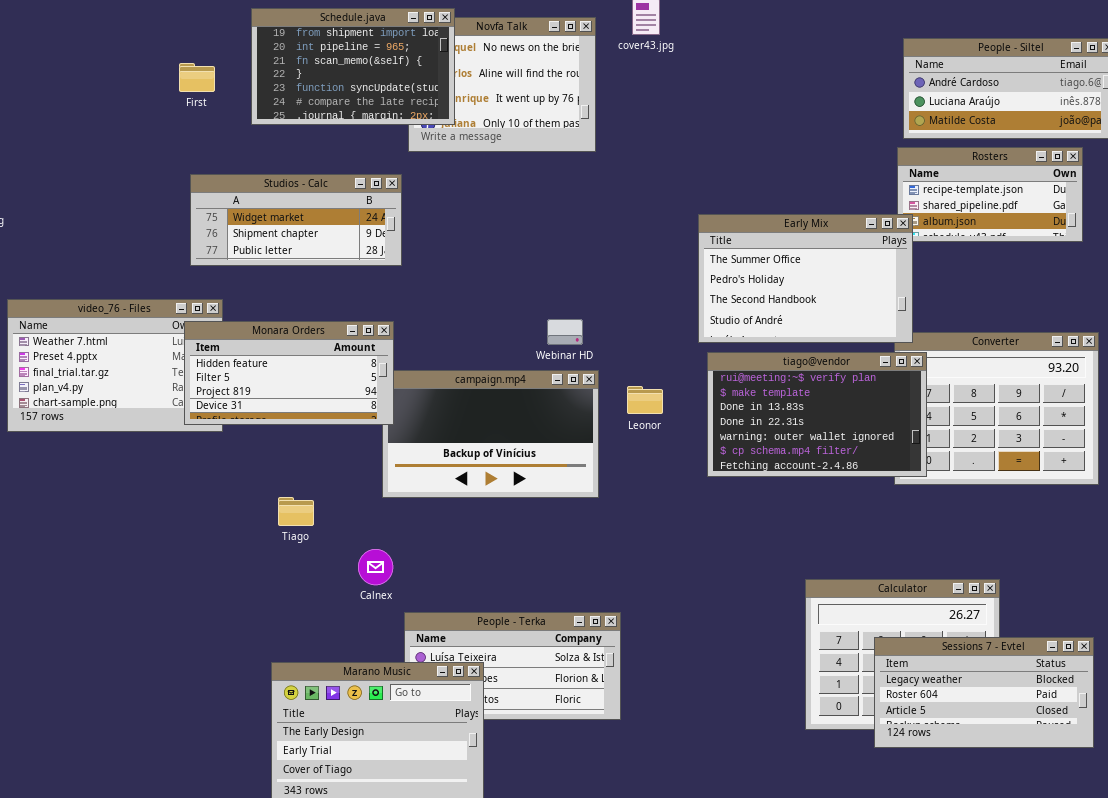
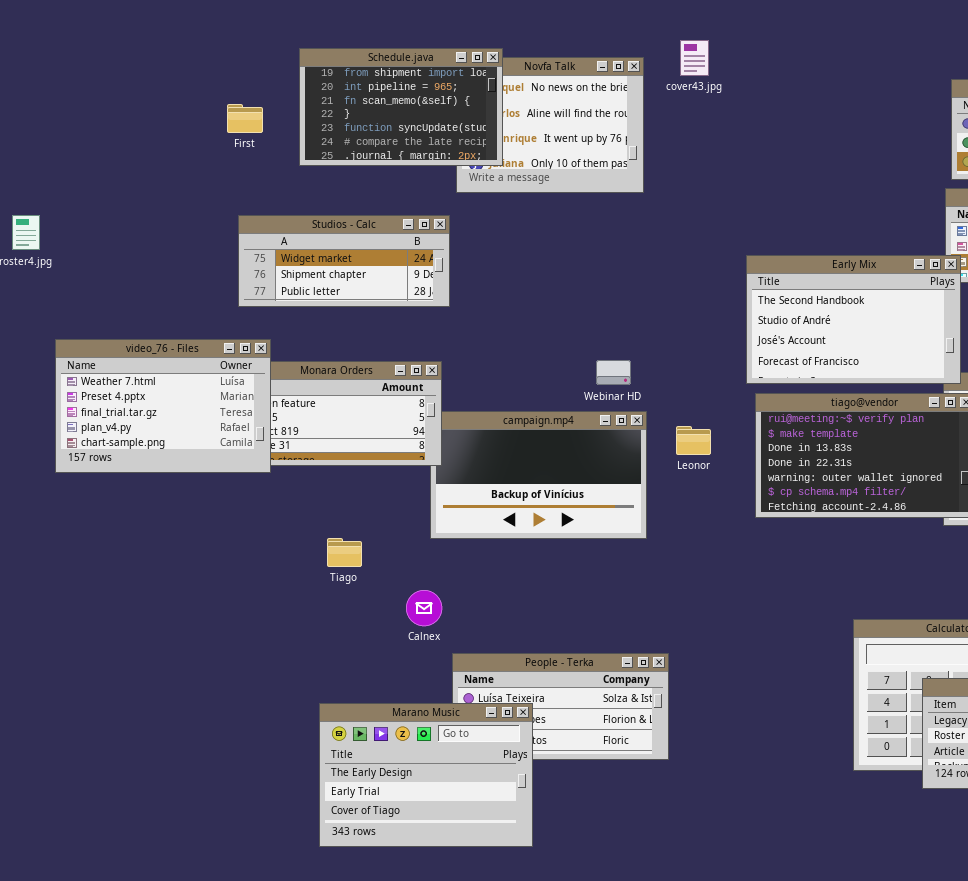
Early Mix: [698,214,913,343] -> [746,255,961,384], scrolled down 2 rows
video_76 - Files: [7,299,223,432] -> [55,339,271,473], raised

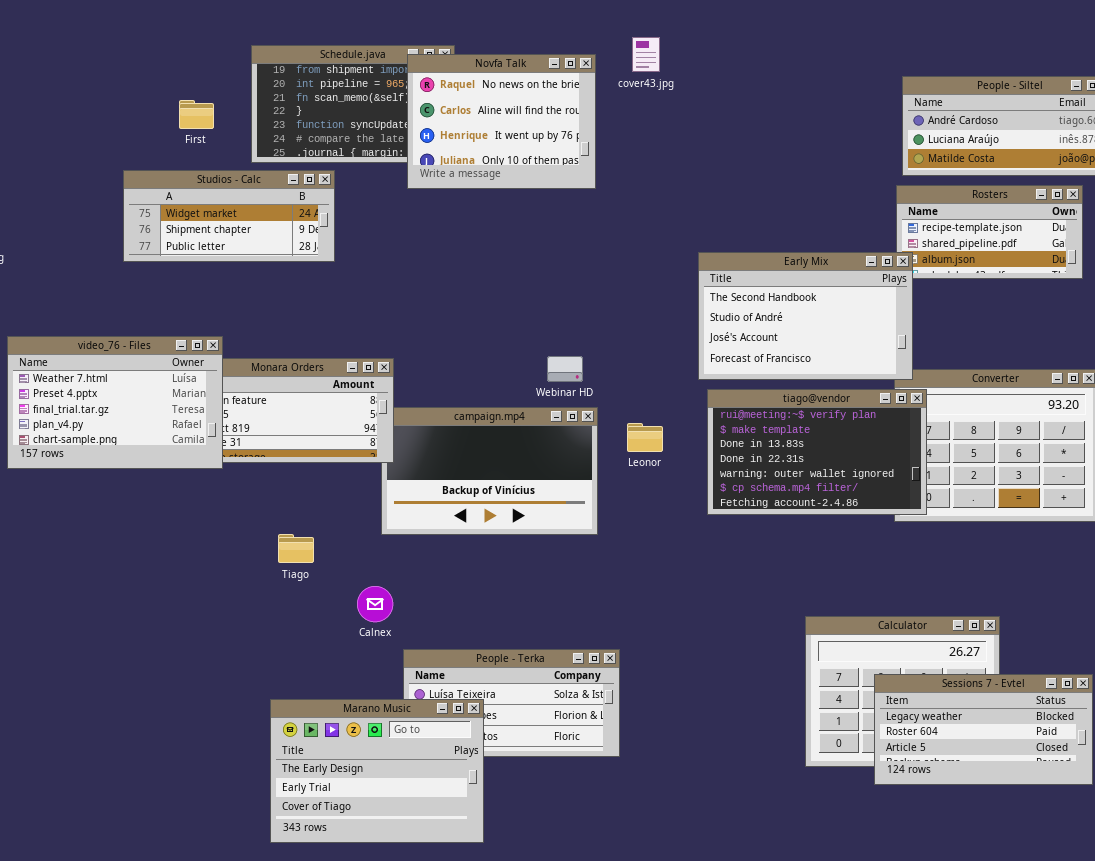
Novfa Talk: [456,57,644,193] -> [407,54,596,189], raised
Studios - Calc: [238,215,450,307] -> [123,170,335,262], moved

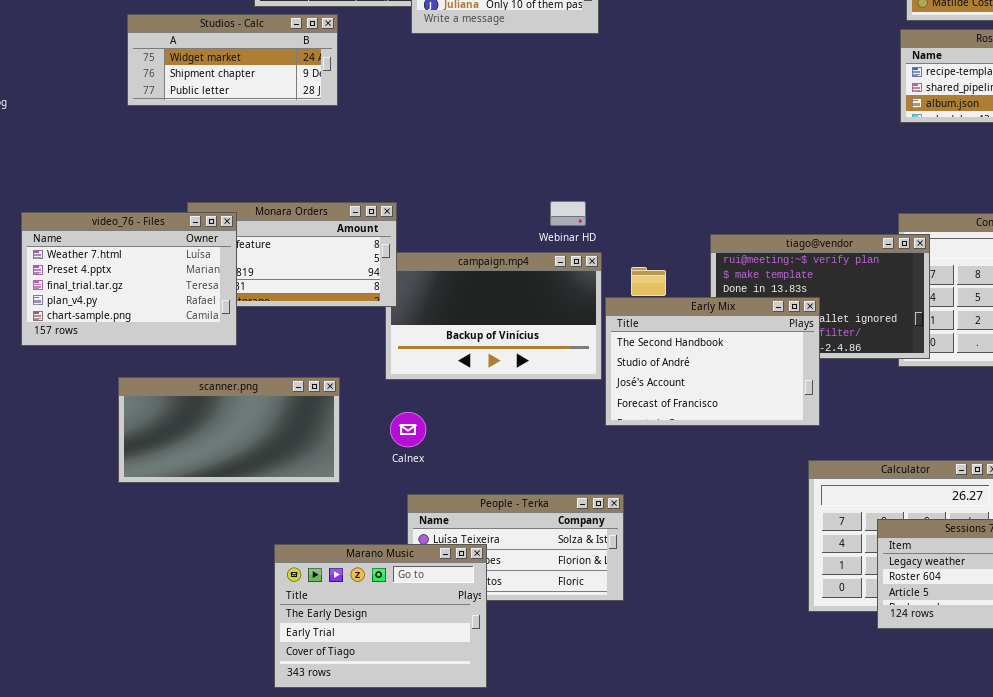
Early Mix: [698,252,913,380] -> [605,297,820,426], moved
video_76 - Files: [7,336,223,469] -> [21,212,237,346], moved
scanner.png: none -> [118,377,340,483], opened
Calnex: [357,586,393,622] -> [390,412,426,447], moved

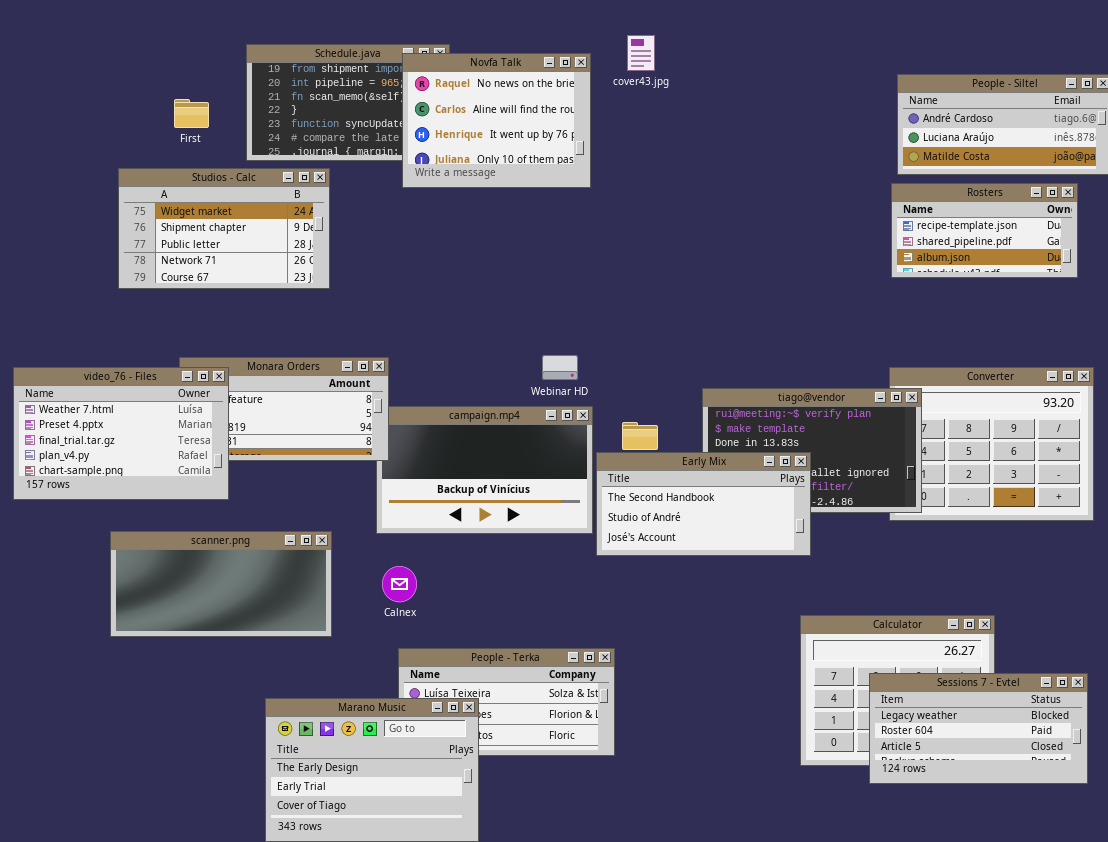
Studios - Calc: [127,14,338,106] -> [118,168,330,289], resized
Early Mix: [605,297,820,426] -> [596,452,811,556], resized

